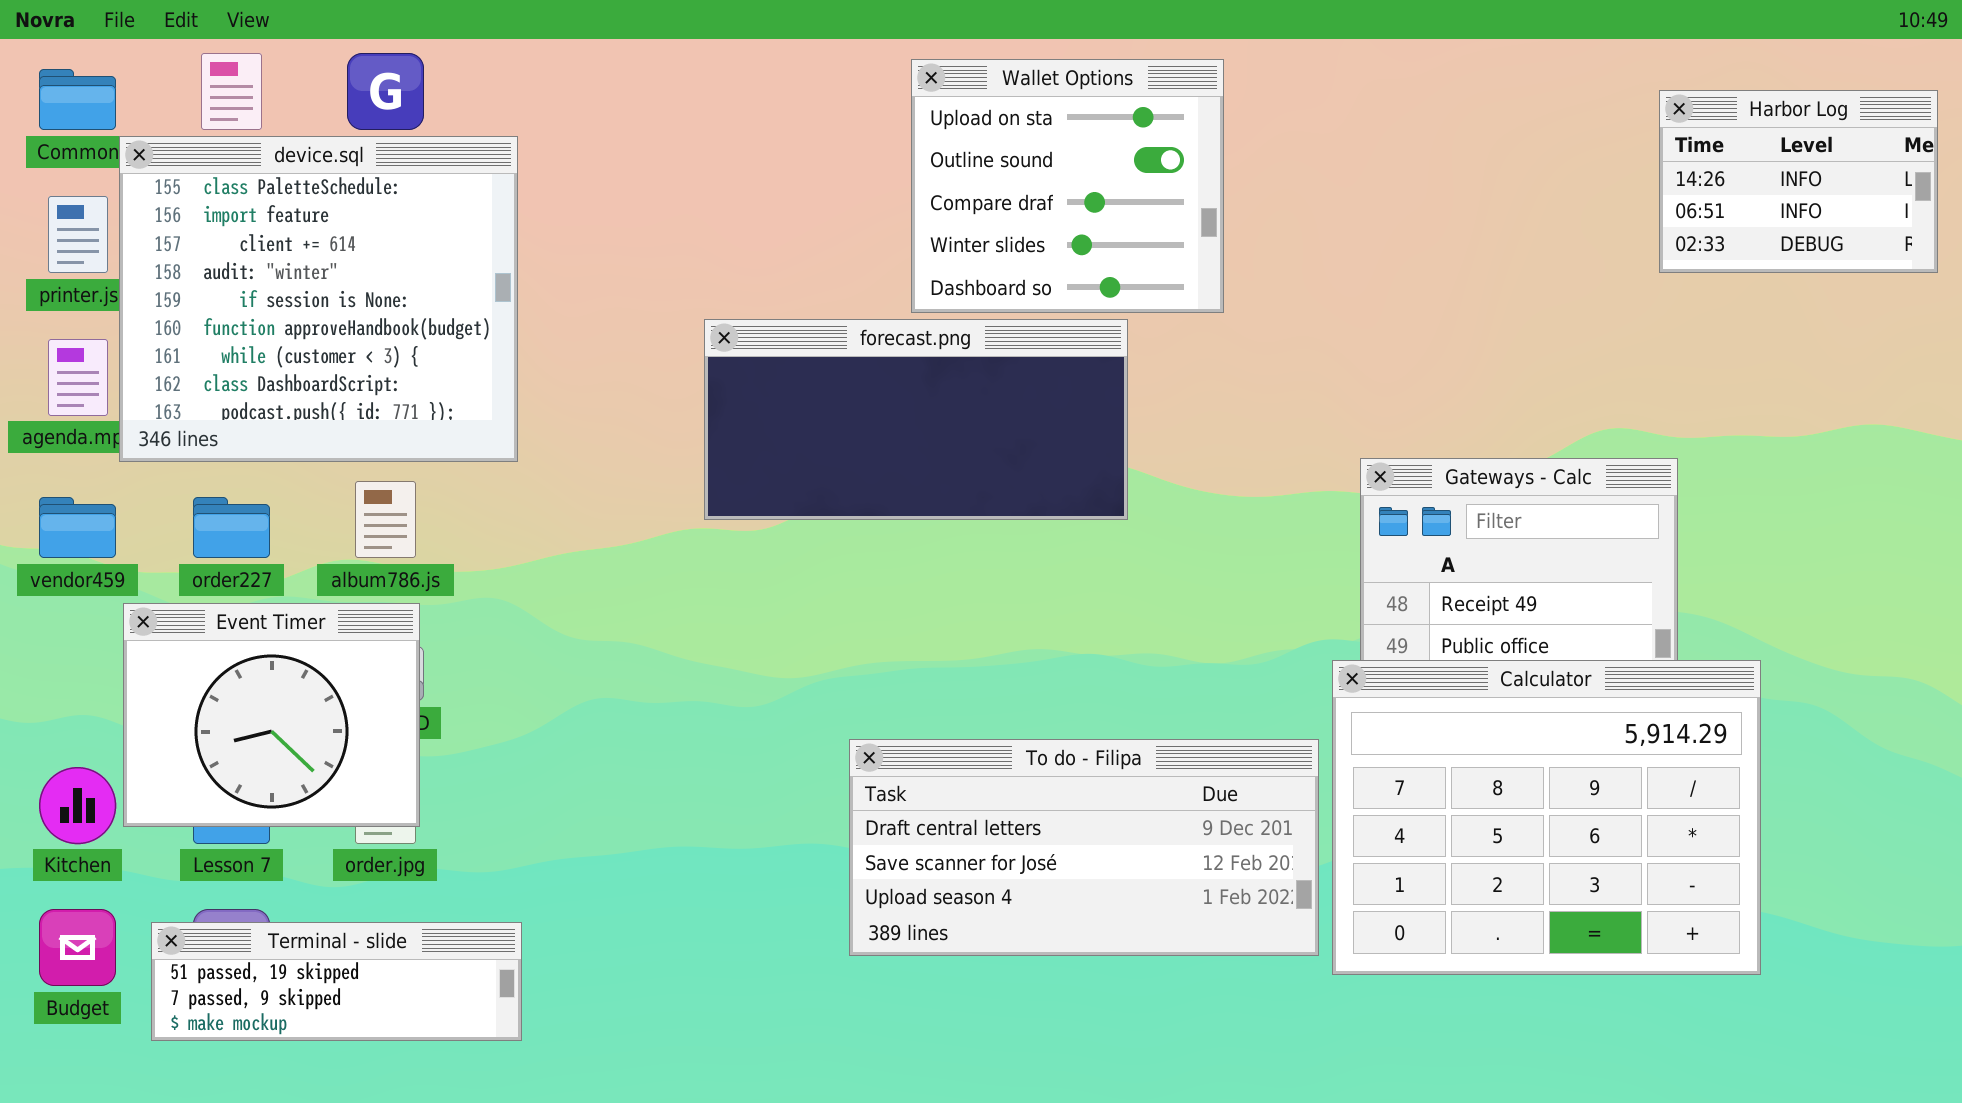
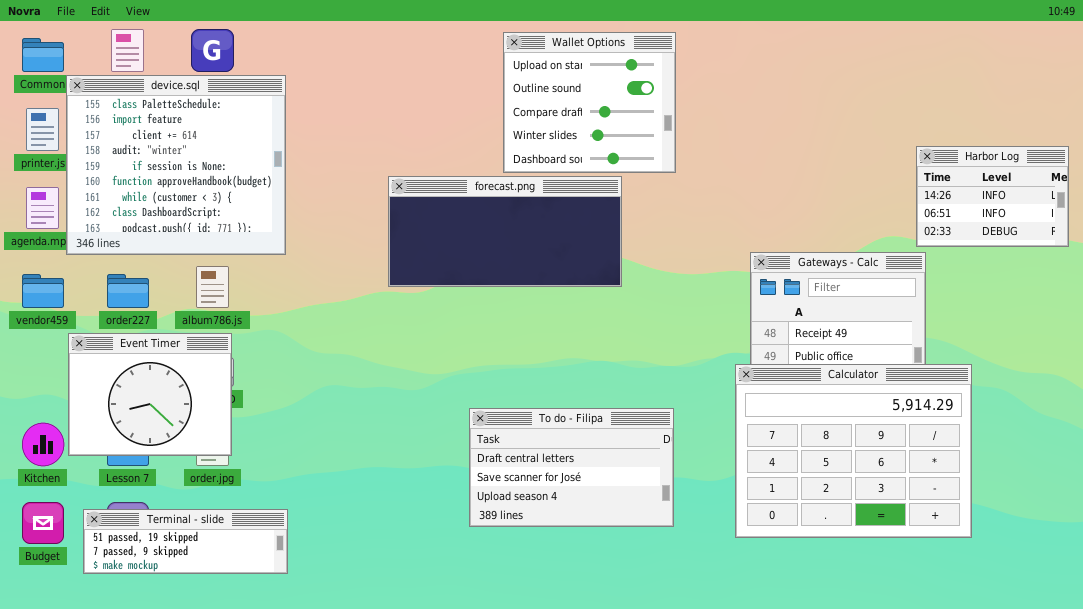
Harbor Log: [1659,90,1938,273] -> [916,146,1069,247], moved
To do - Filipa: [849,739,1319,956] -> [469,408,674,527], resized

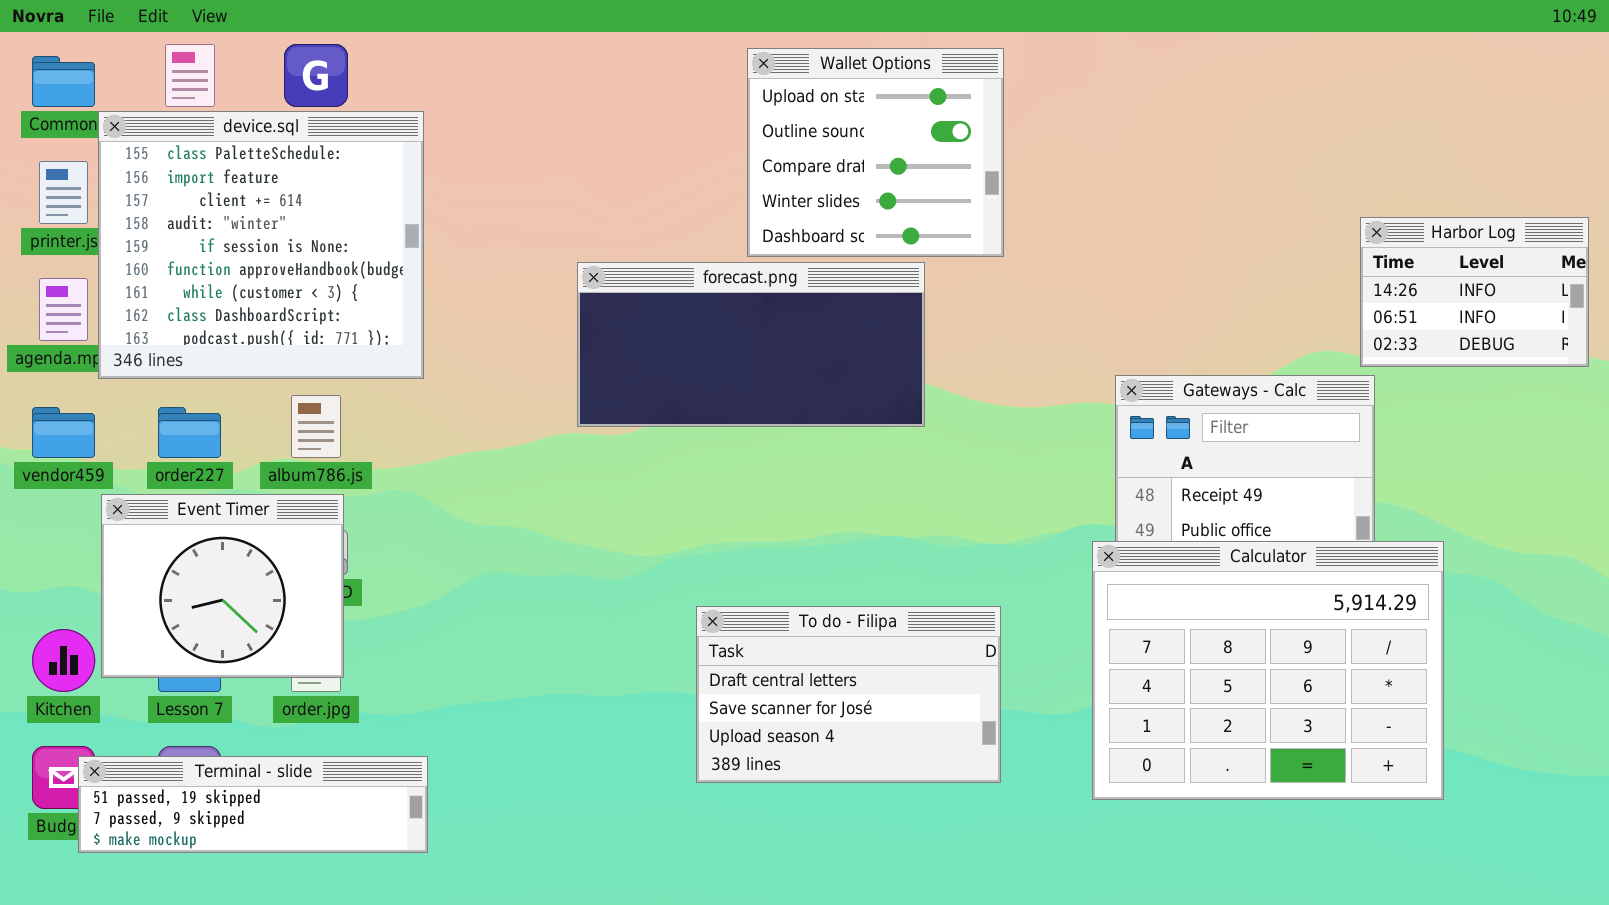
Terminal - slide: [83,509,288,574] -> [78,756,428,853], resized

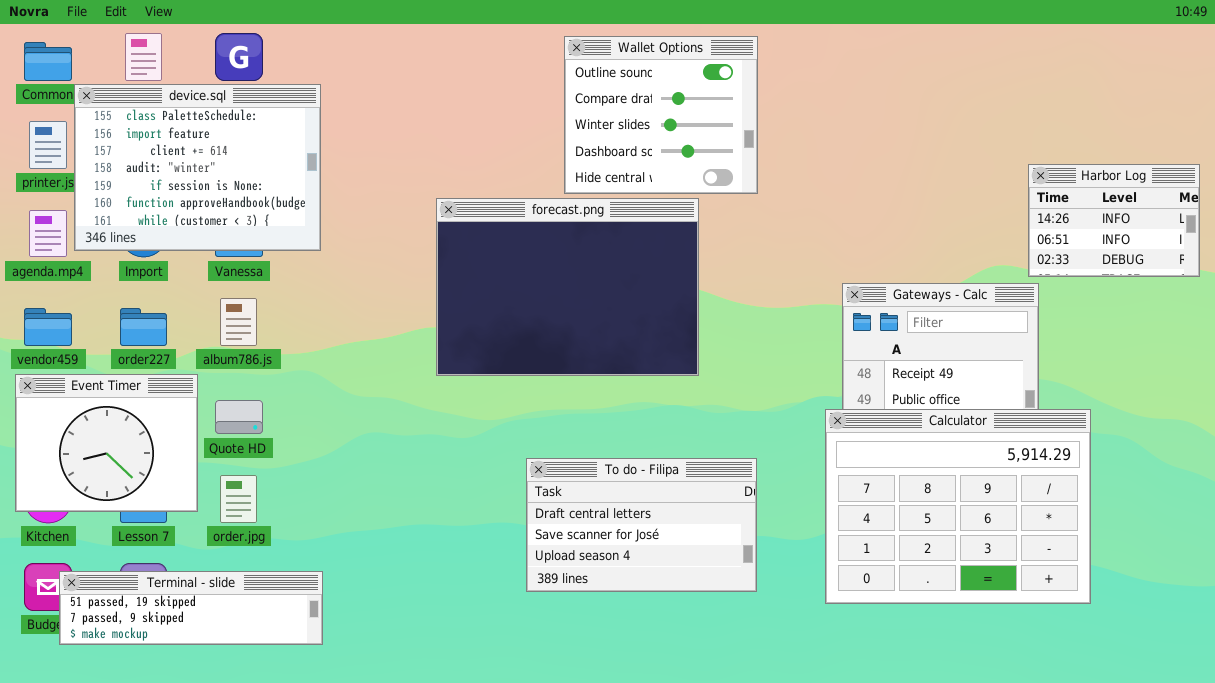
Wallet Options: [747,48,1004,257] -> [564,36,758,194], scrolled down 1 row
device.sql: [98,111,424,379] -> [74,84,321,251], resized
forecast.png: [577,262,925,427] -> [436,198,699,376], resized
Event Timer: [101,494,344,678] -> [15,374,198,512], moved

